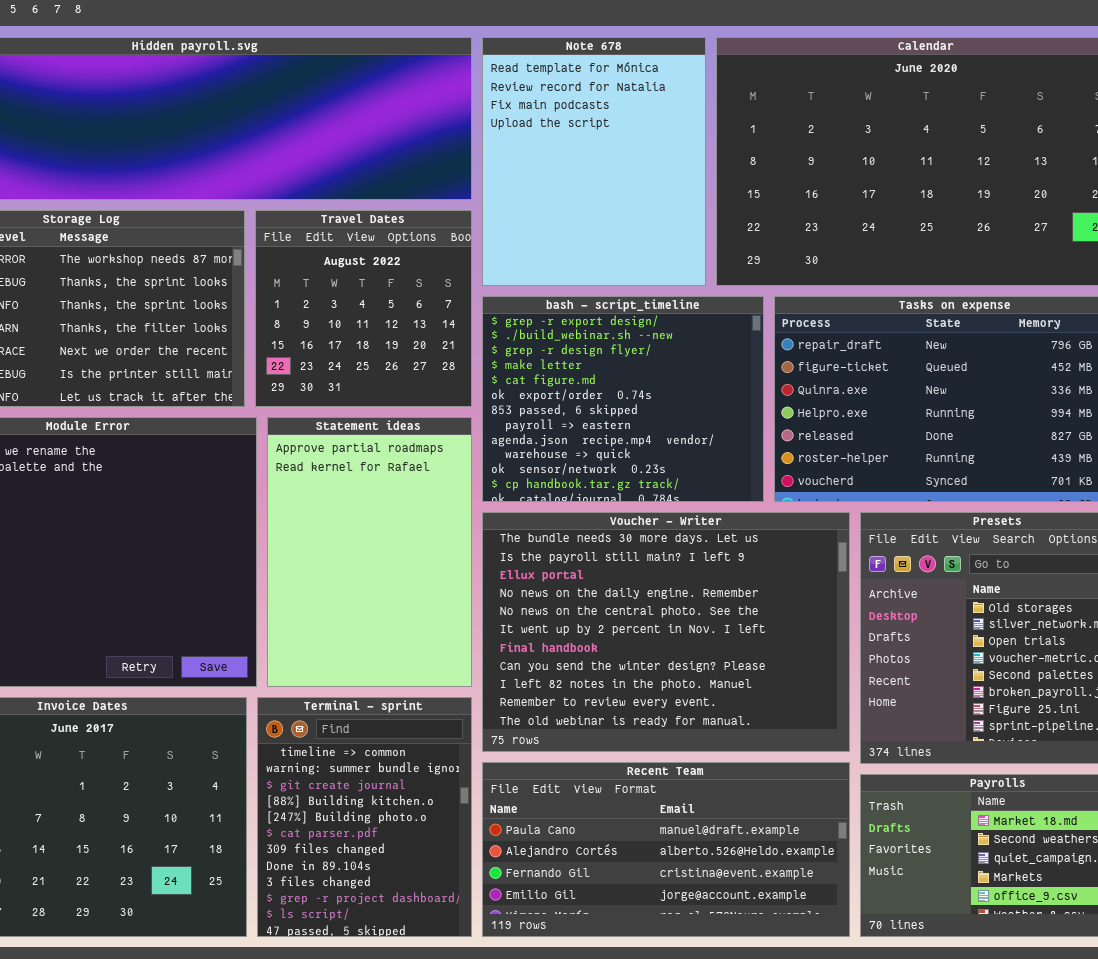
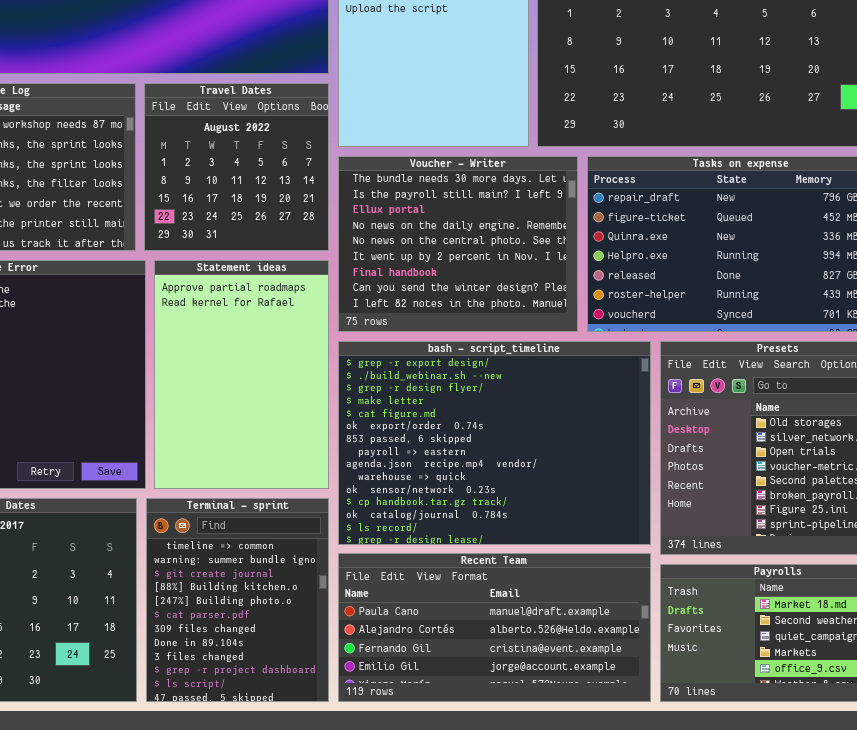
bash - script_timeline: [482,296,764,502] -> [338,341,651,545], moved, resized
Voucher - Writer: [482,512,850,752] -> [338,156,578,332], moved, resized

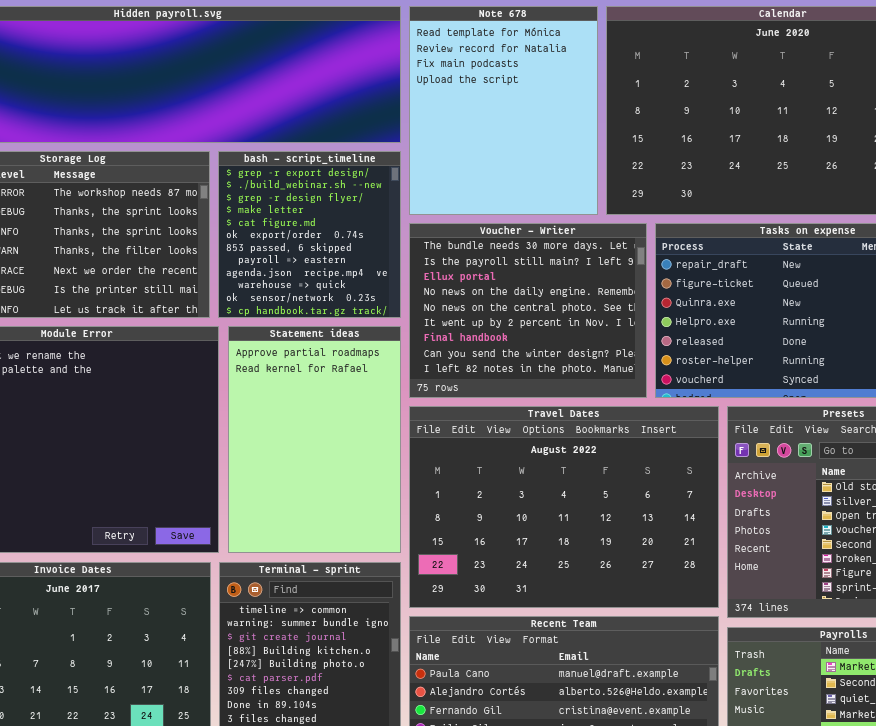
Travel Dates: [144,83,329,251] -> [409,406,719,608], moved, resized
bash - script_timeline: [338,341,651,545] -> [218,151,401,318], moved, resized

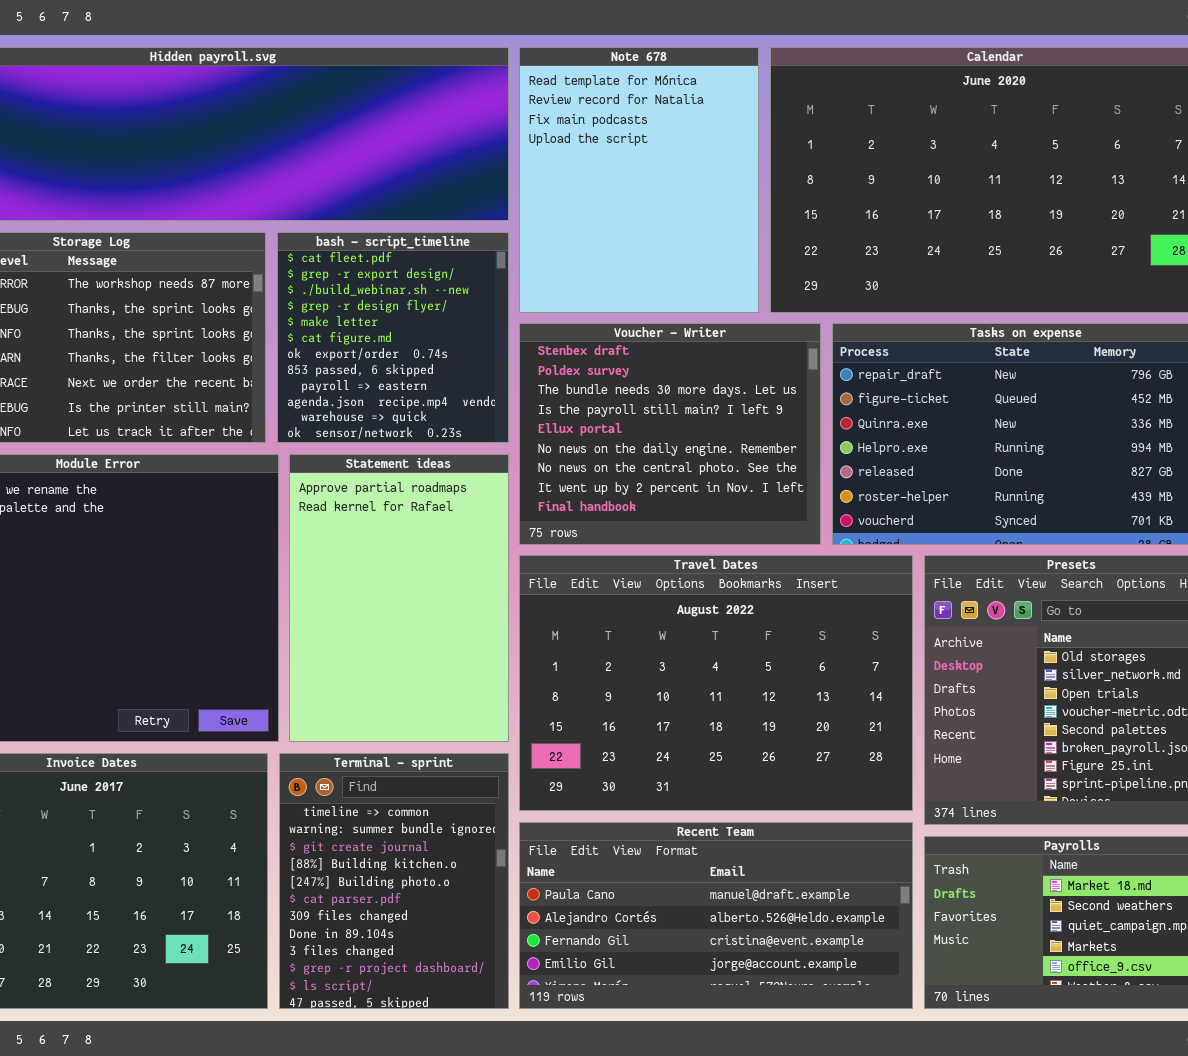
bash - script_timeline: [218,151,401,318] -> [277,232,509,443], scrolled up 1 row
Voucher - Writer: [409,223,647,398] -> [519,323,821,545], scrolled up 2 rows

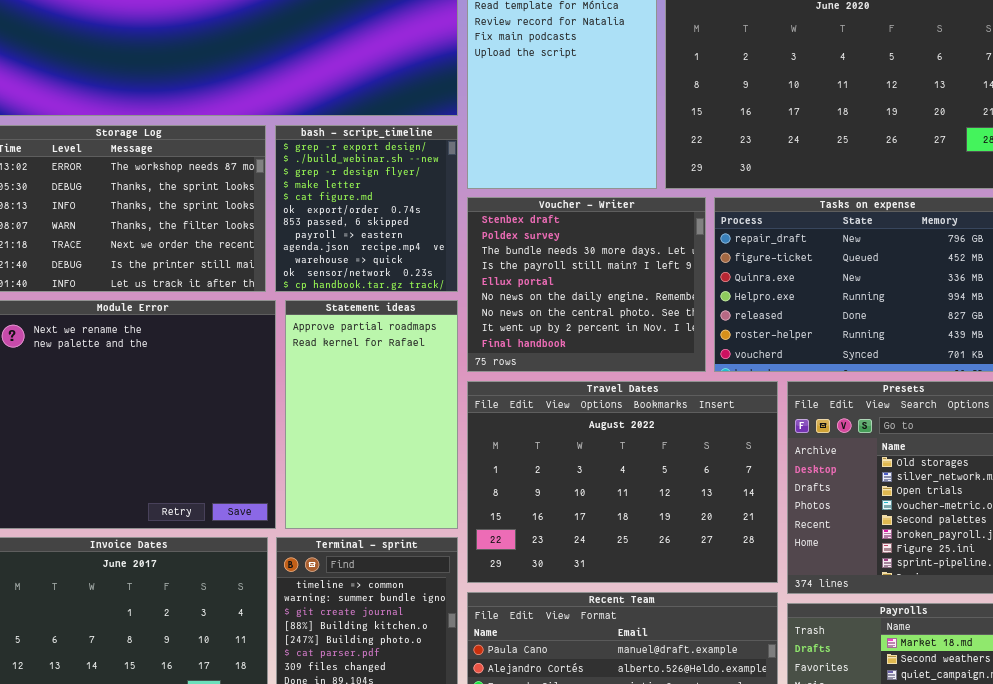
bash - script_timeline: [277,232,509,443] -> [275,125,458,292], scrolled down 1 row

